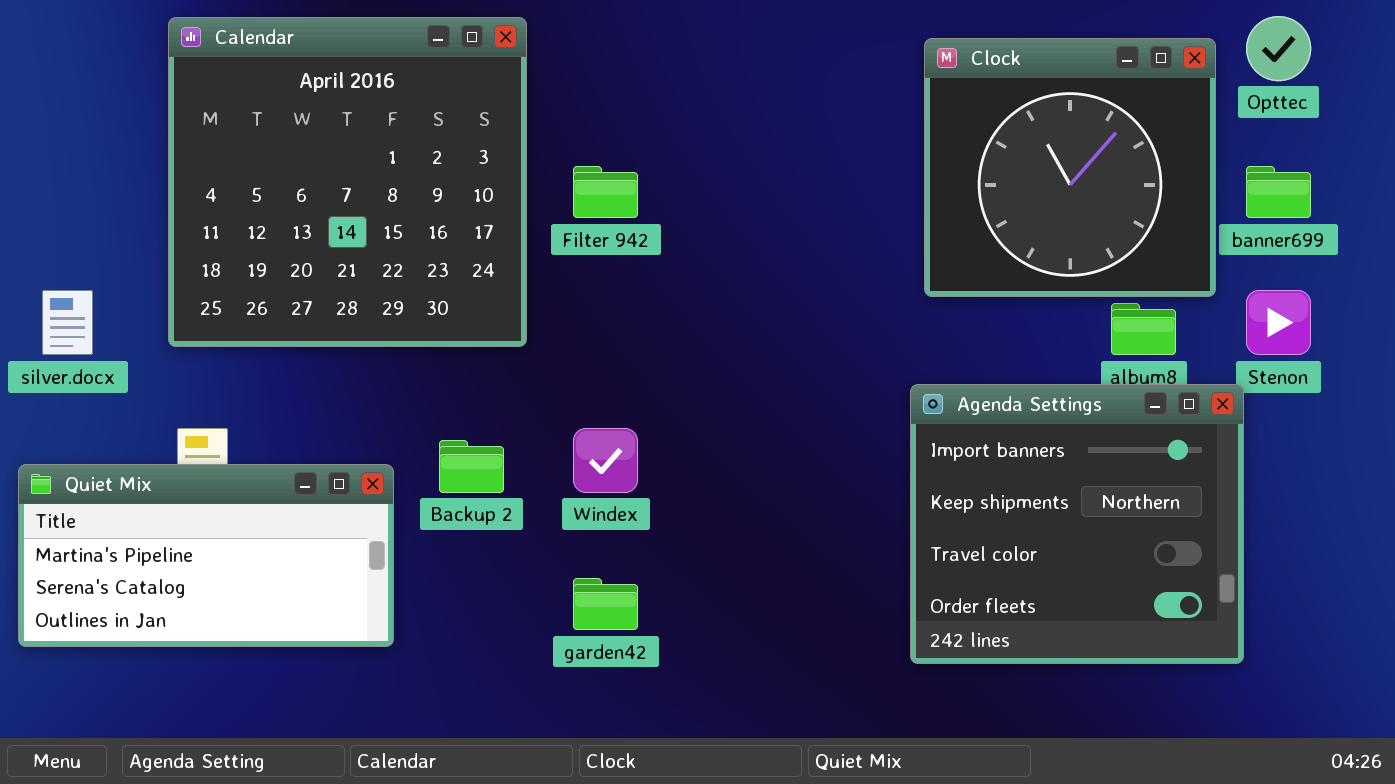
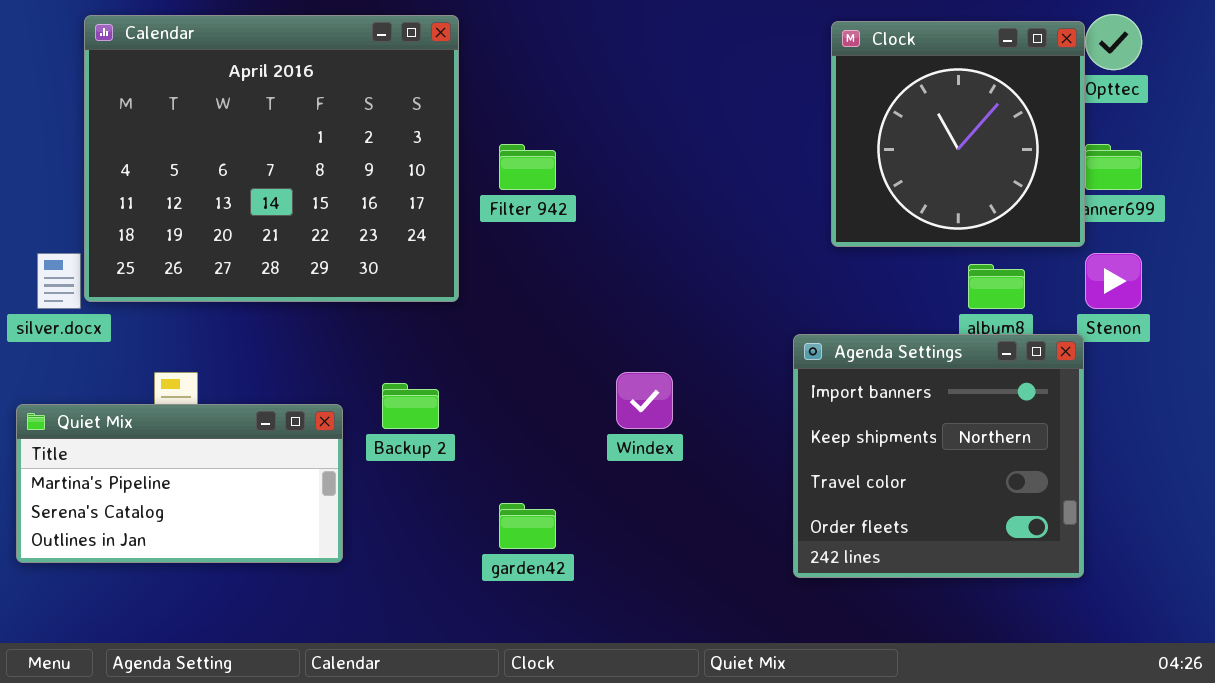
Calendar: [168,17,527,347] -> [84,15,459,302], resized
Clock: [924,38,1216,297] -> [831,21,1085,247], moved
Windex: [573,428,638,493] -> [616,372,673,429], moved

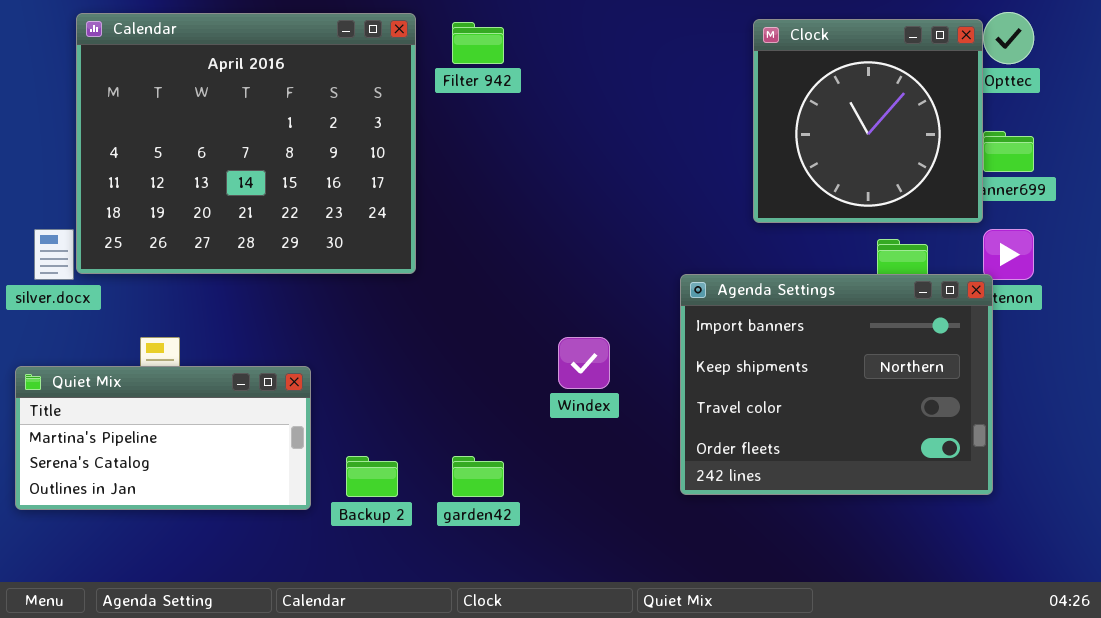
Filter 942: [499,144,556,190] -> [452,22,504,64], moved
Agenda Settings: [793,334,1084,578] -> [680,274,993,495], moved, resized
Backup 2: [382,383,439,429] -> [346,456,398,497], moved

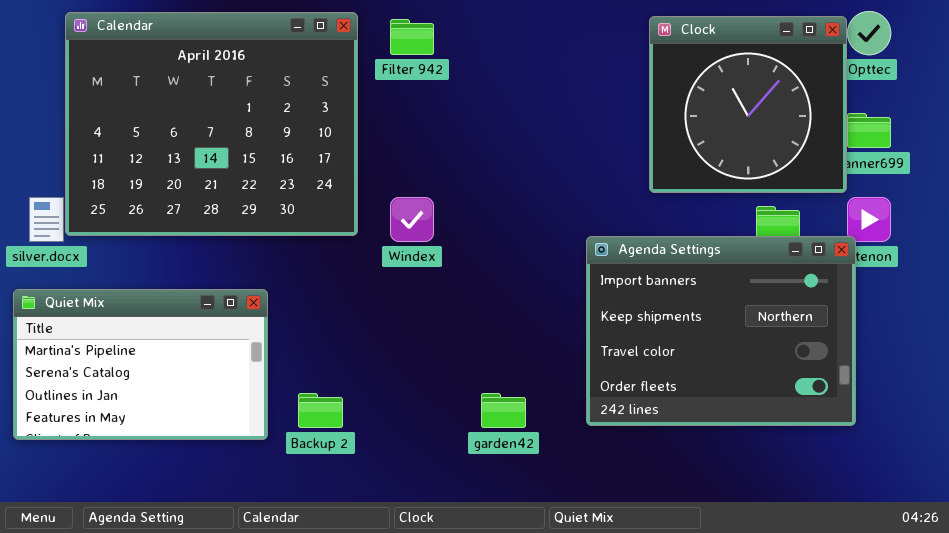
Windex: [558,337,610,389] -> [390,197,434,242], moved
Quiet Mix: [15,366,311,510] -> [13,289,268,440], resized
garden42: [452,456,504,497] -> [481,393,526,428], moved

